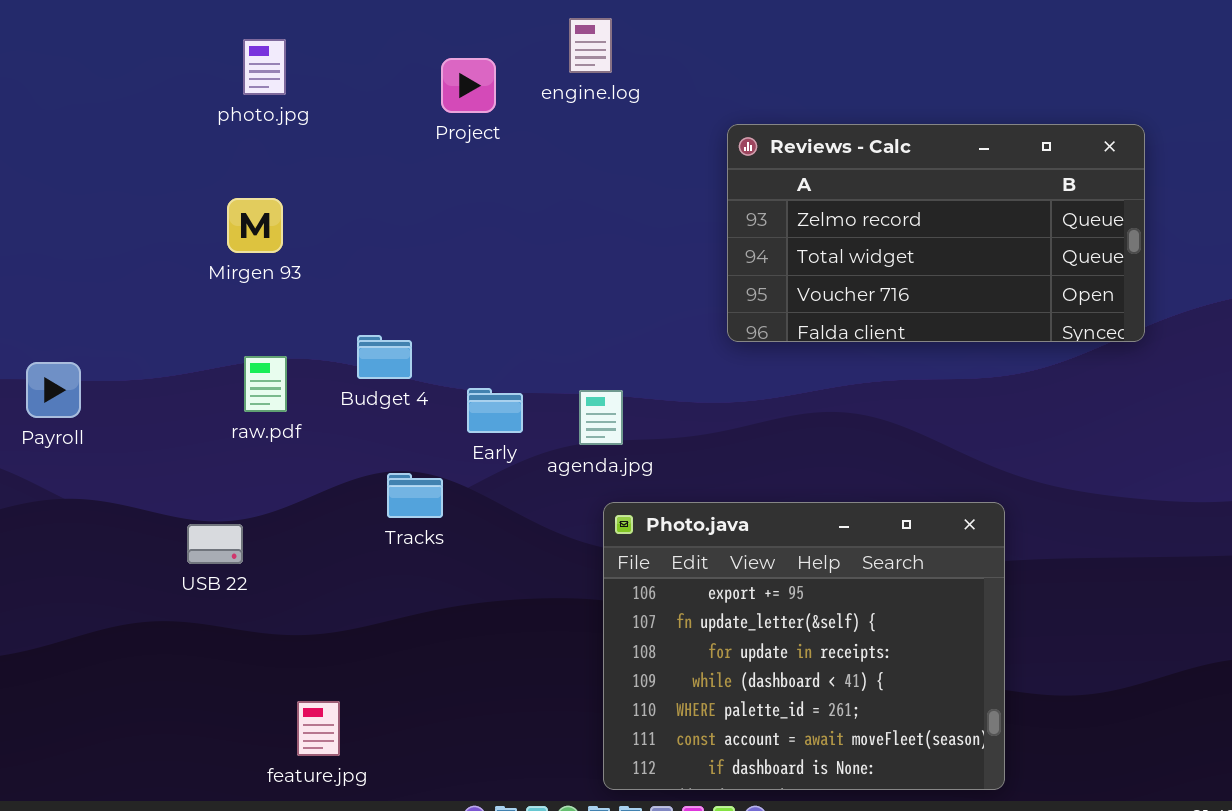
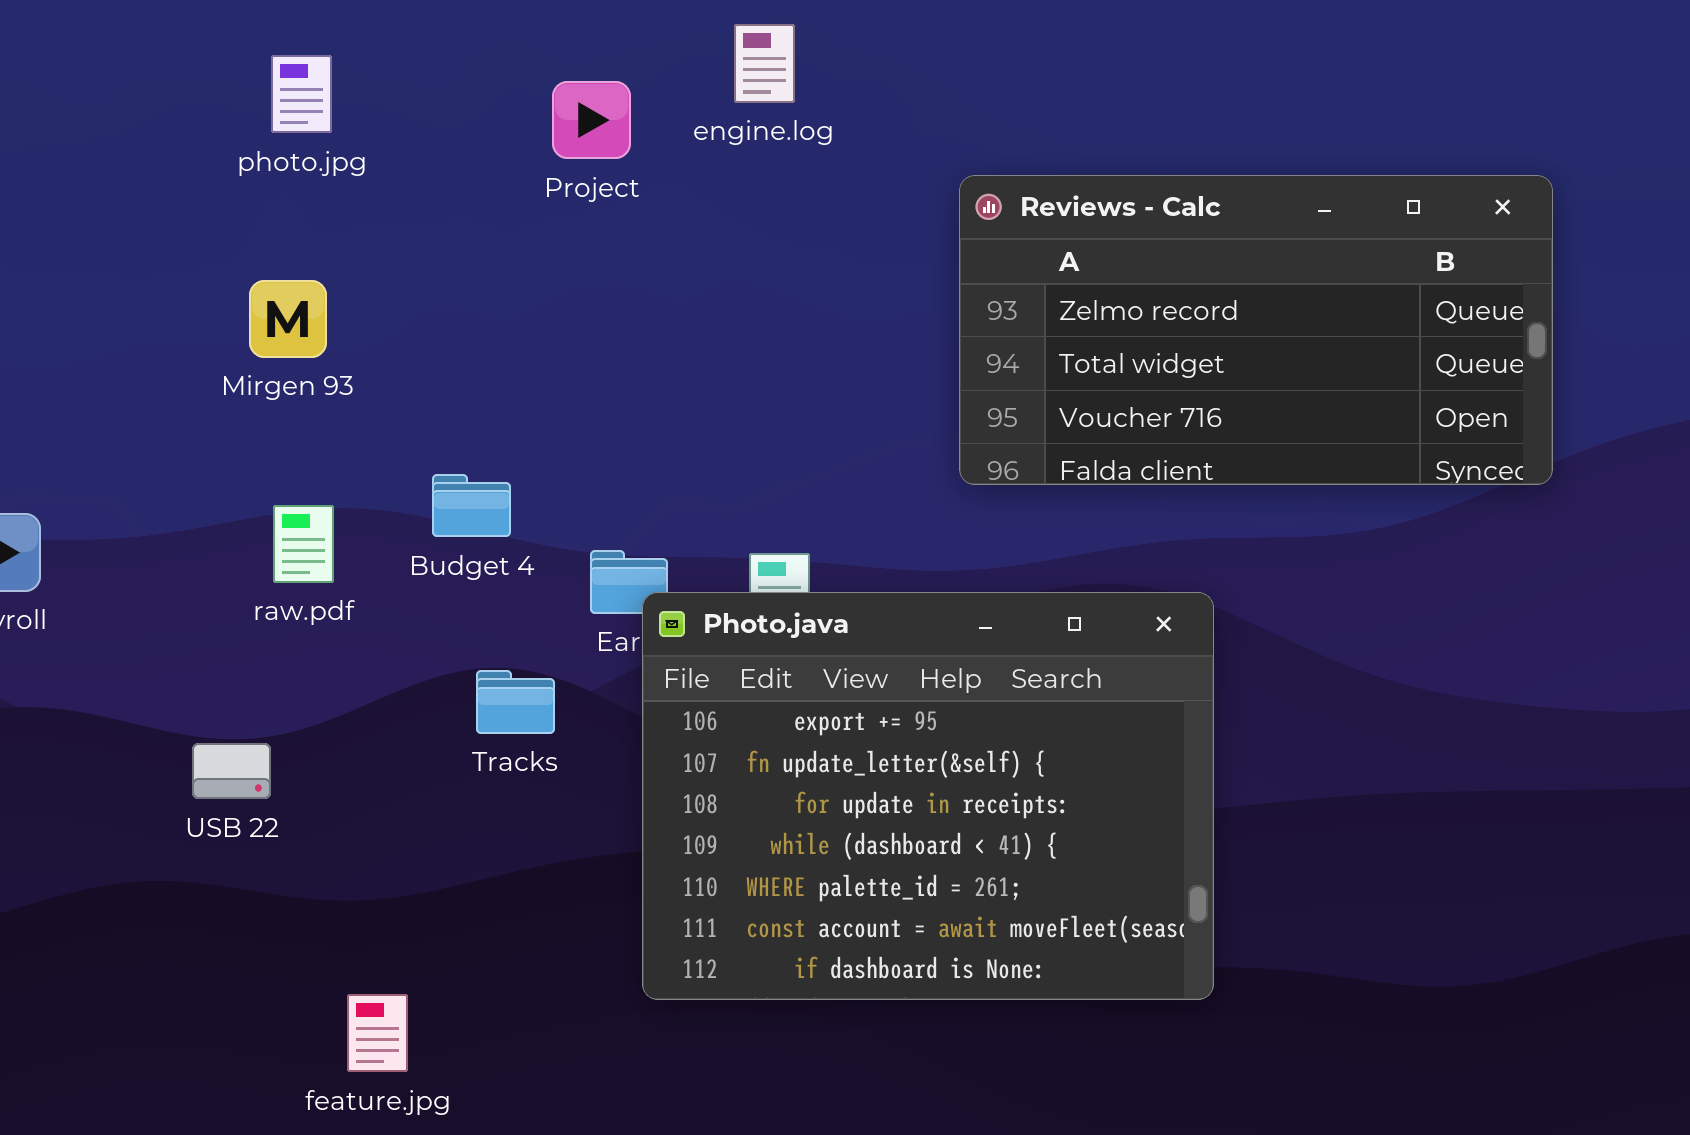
Photo.java: [603,502,1005,790] -> [642,592,1214,1000], moved

